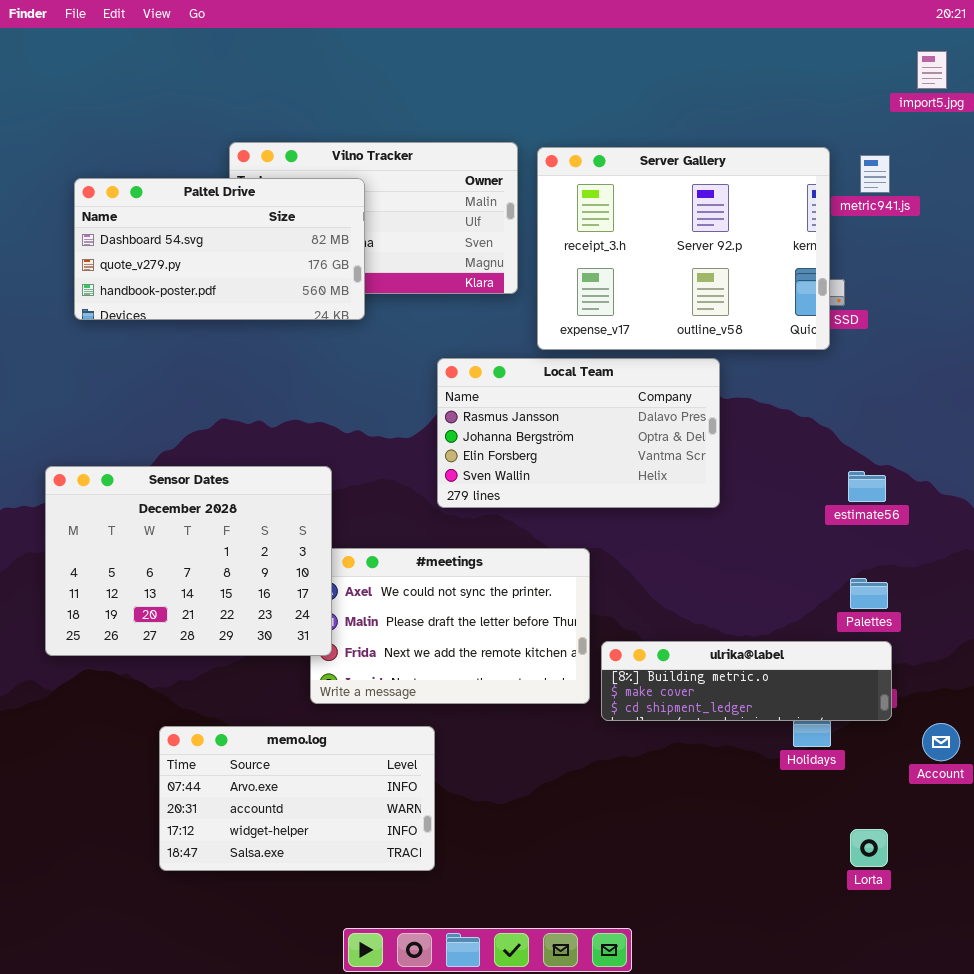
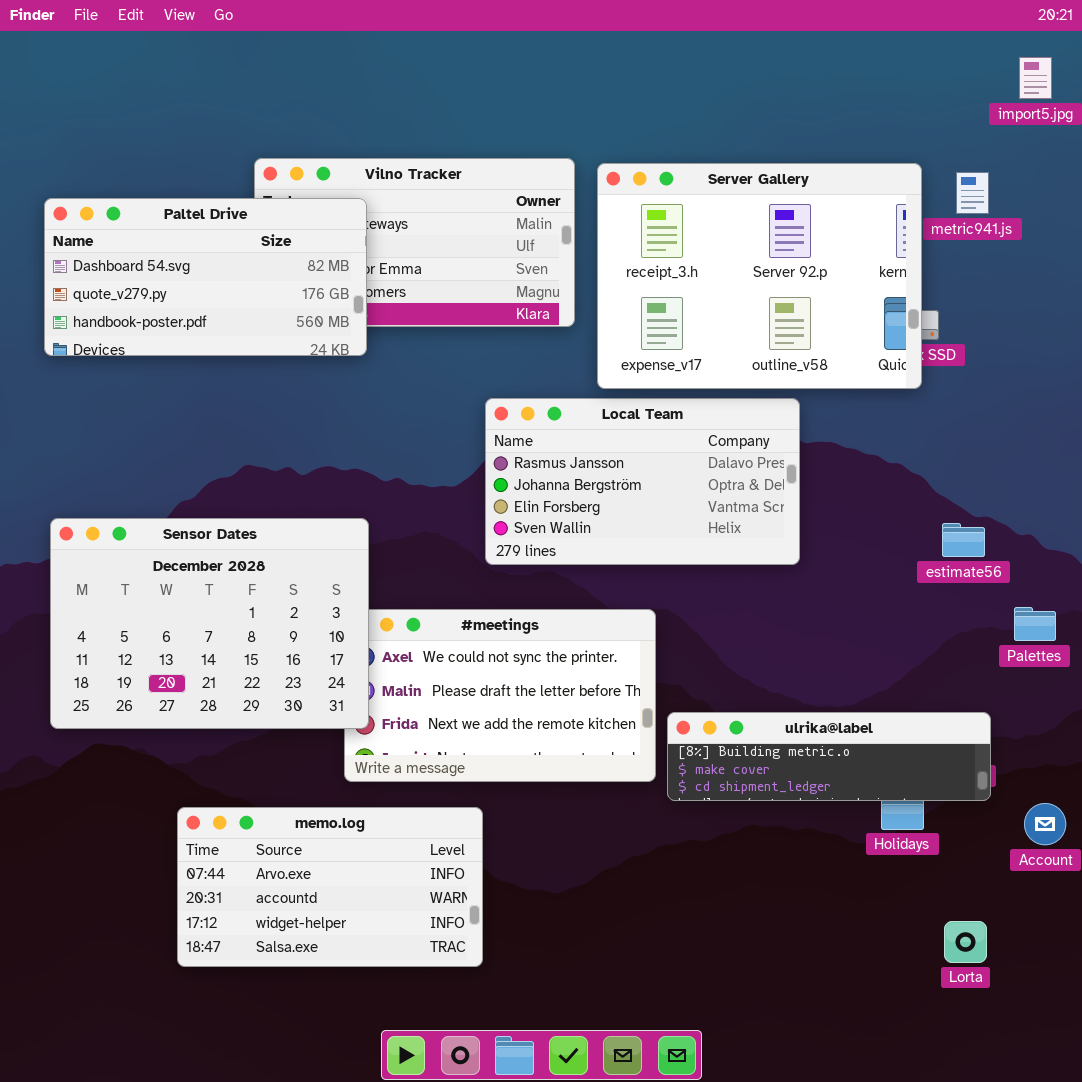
Paltel Drive: [74,178,365,320] -> [44,198,367,356], moved
Palettes: [850,578,888,609] -> [1014,607,1056,641], moved

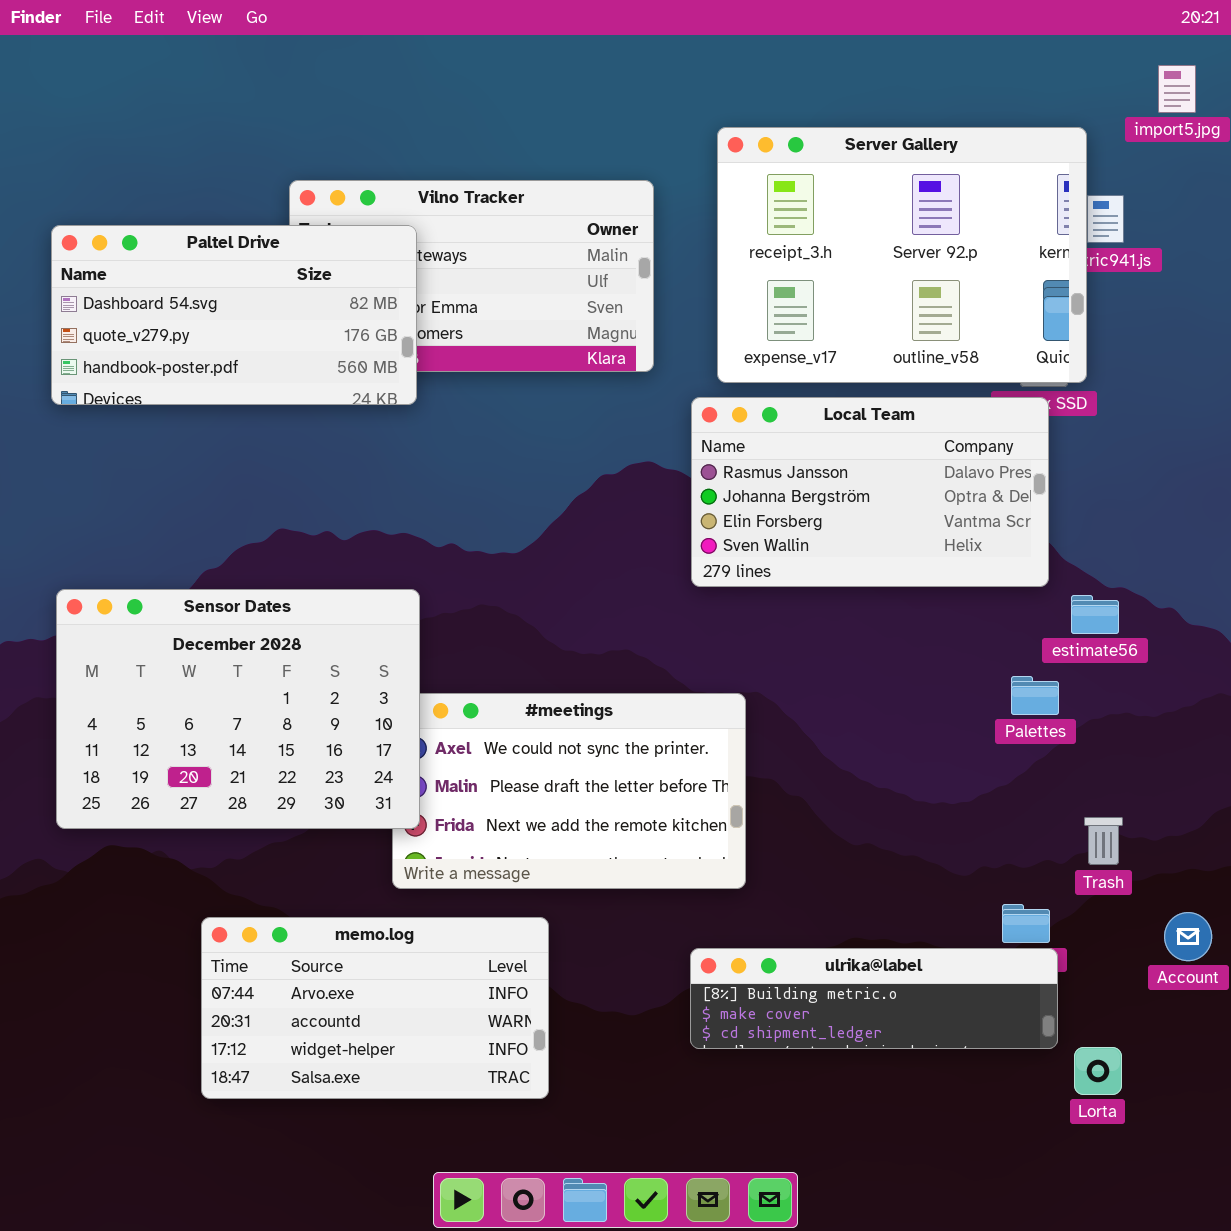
Server Gallery: [597,163,922,389] -> [717,127,1087,383], moved
Local Team: [485,398,800,565] -> [691,397,1049,587], moved
Palettes: [1014,607,1056,641] -> [1011,676,1059,715], moved
ulrika@label: [667,712,991,801] -> [690,948,1058,1049], moved

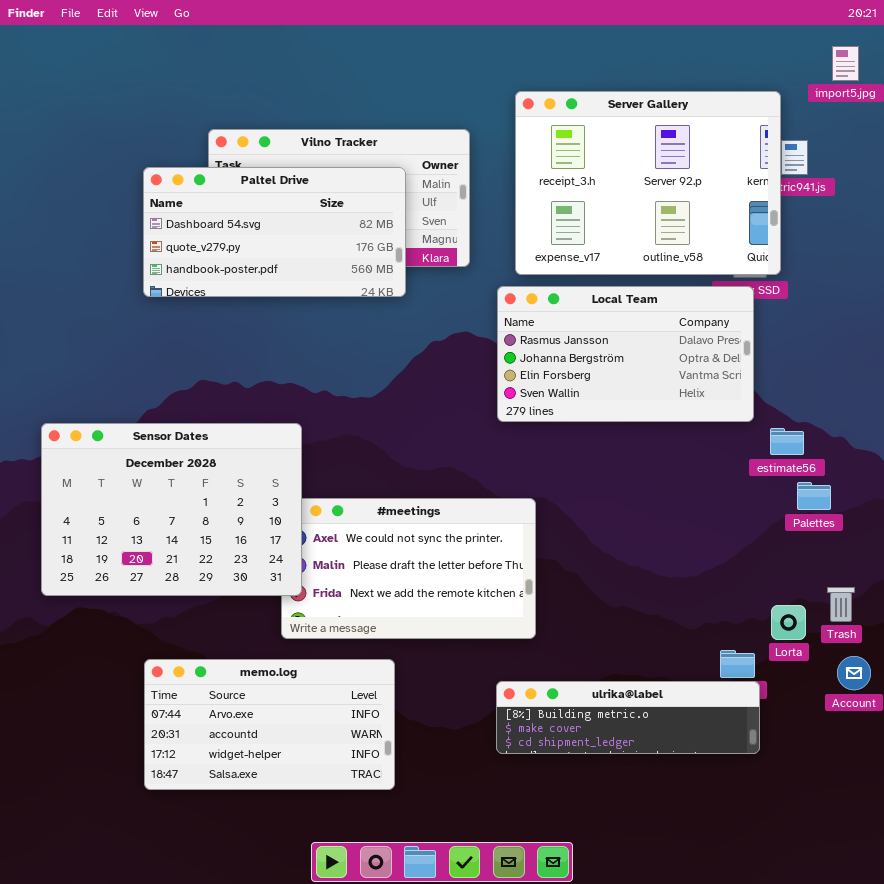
Paltel Drive: [51,225,417,405] -> [143,167,406,297], moved
Palettes: [1011,676,1059,715] -> [797,482,831,510], moved
Trash: [1084,817,1123,865] -> [827,587,855,622], moved
Lorta: [1074,1047,1122,1095] -> [771,605,806,640], moved

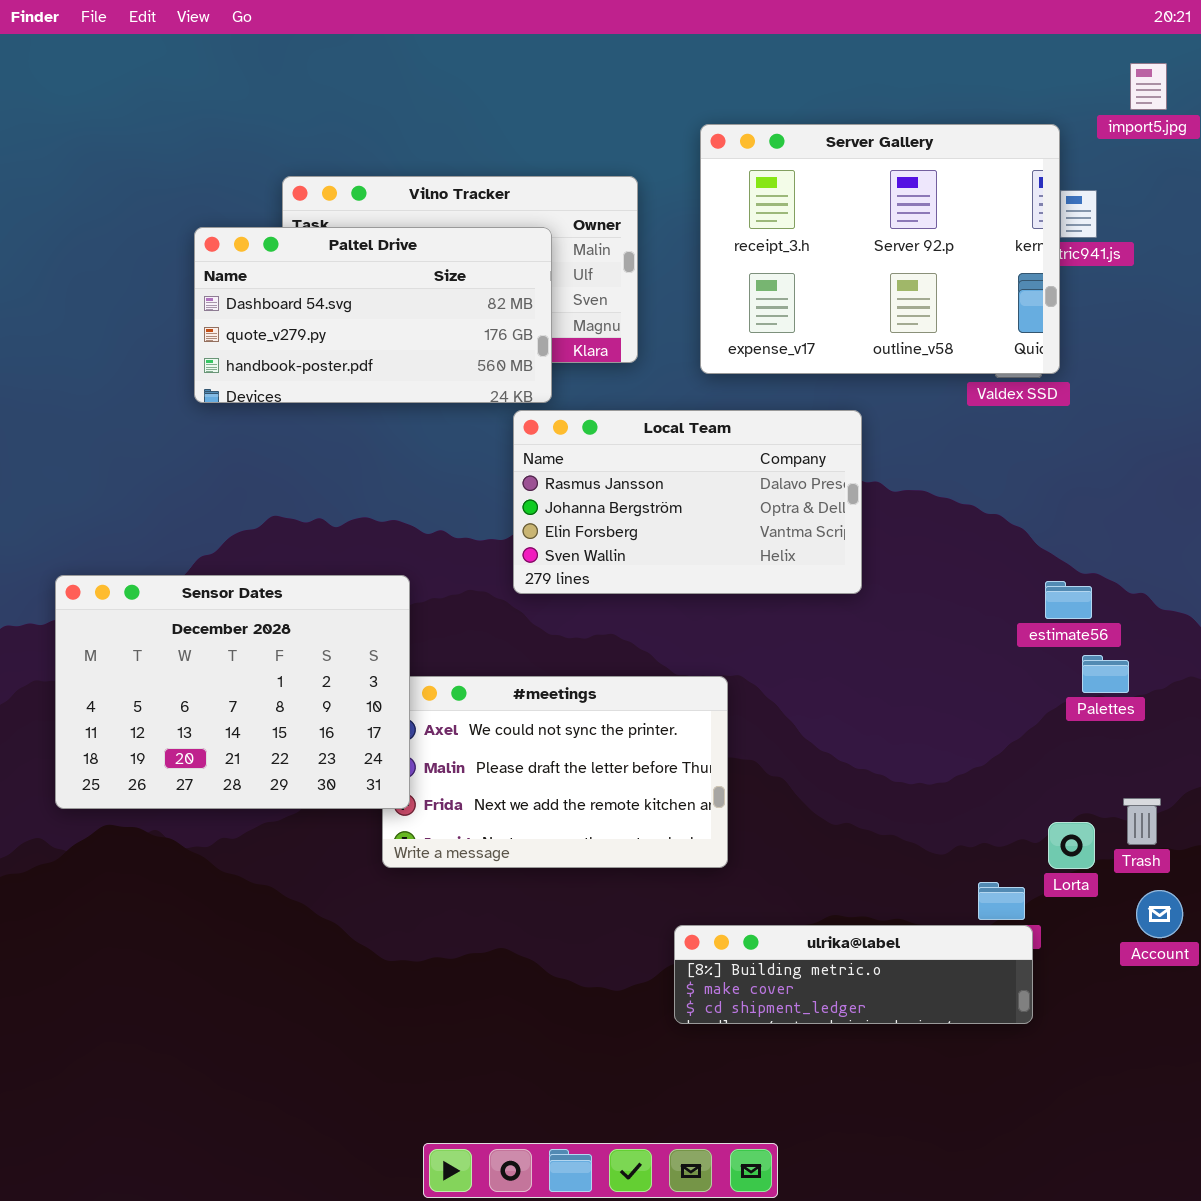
Local Team: [497,286,754,422] -> [513,410,862,594], moved
memo.log: [144,659,395,790] -> none, closed

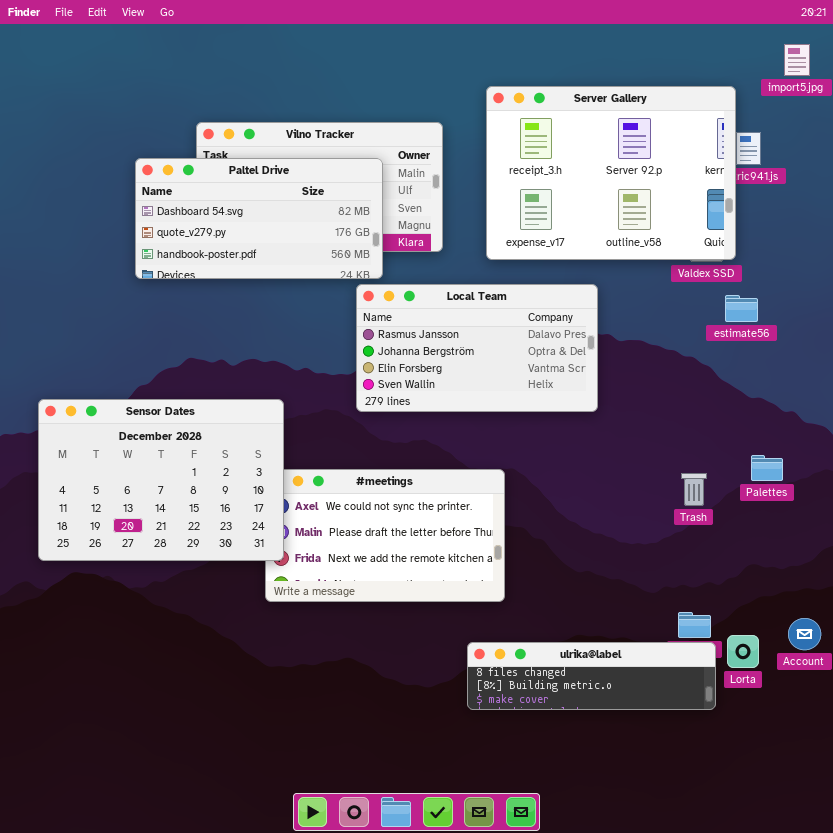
estimate56: [1045,581,1092,619] -> [725,295,758,322], moved
Trash: [1123,798,1161,845] -> [681,473,707,506], moved
Lorta: [1048,822,1095,869] -> [727,635,759,668], moved
ulrika@label: [674,925,1033,1024] -> [467,642,716,710], scrolled up 1 row

